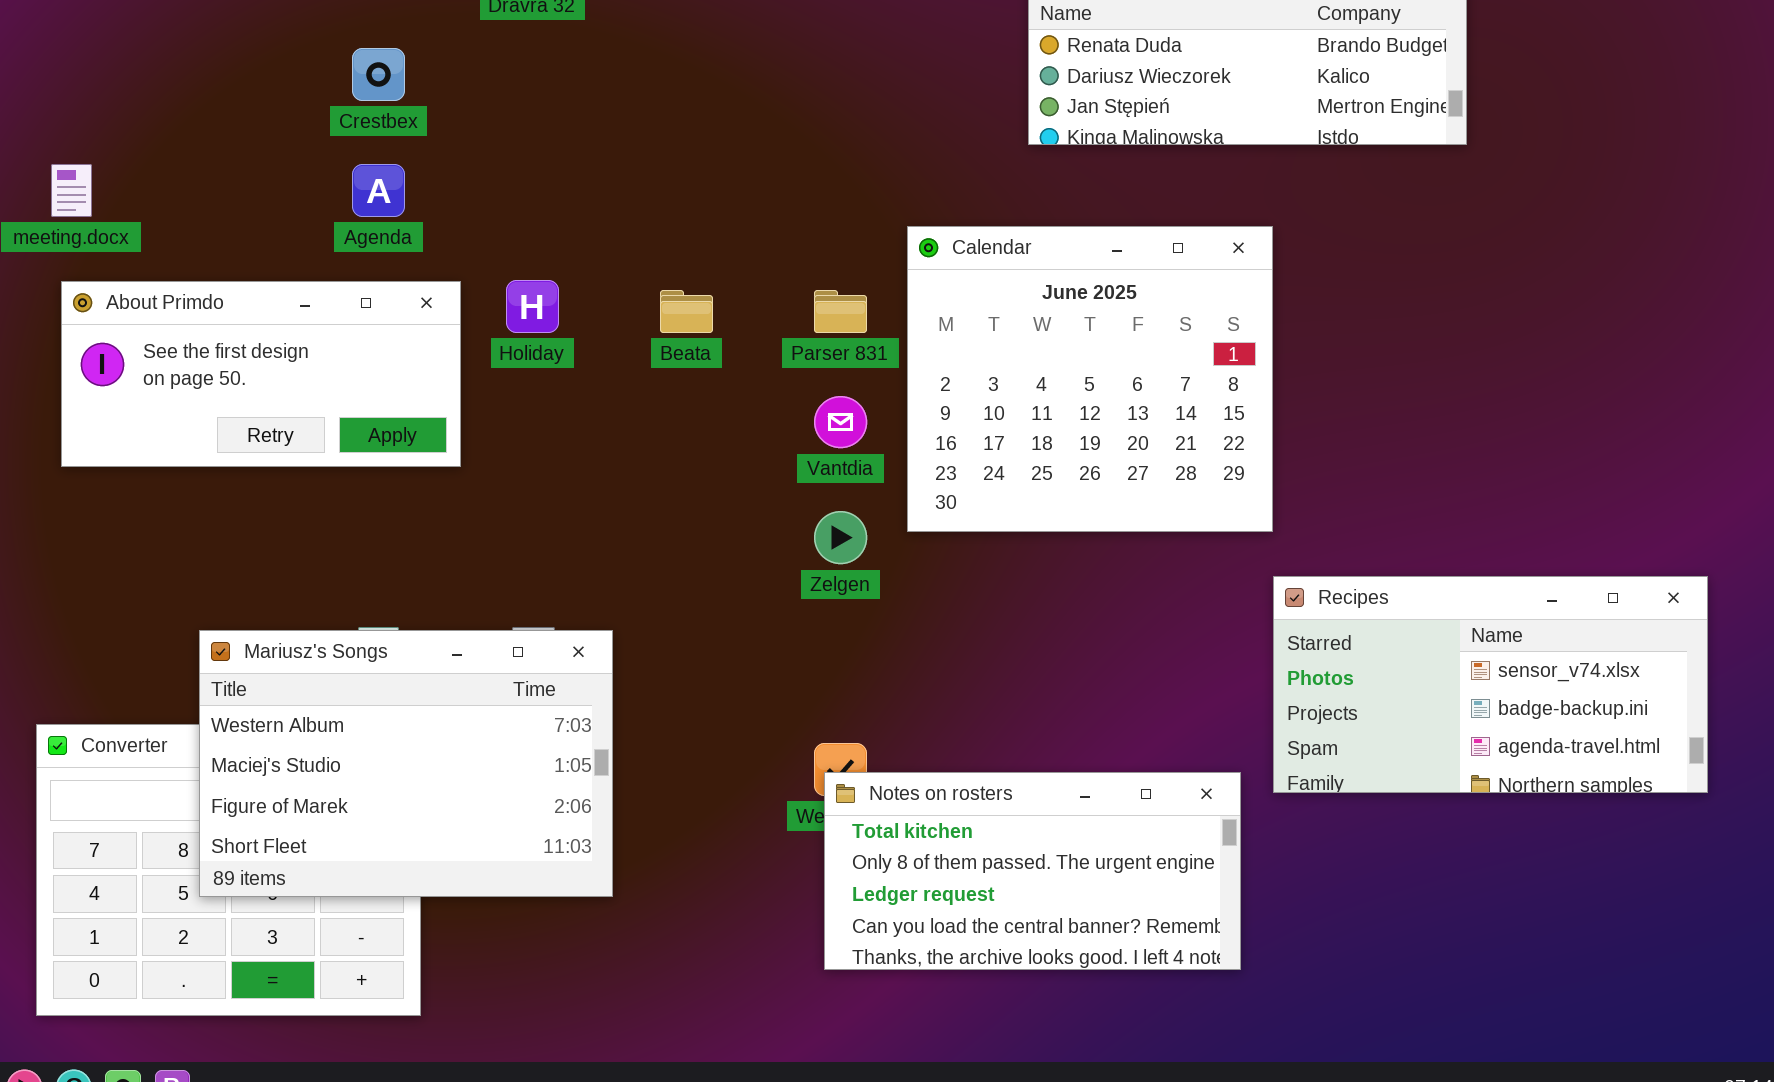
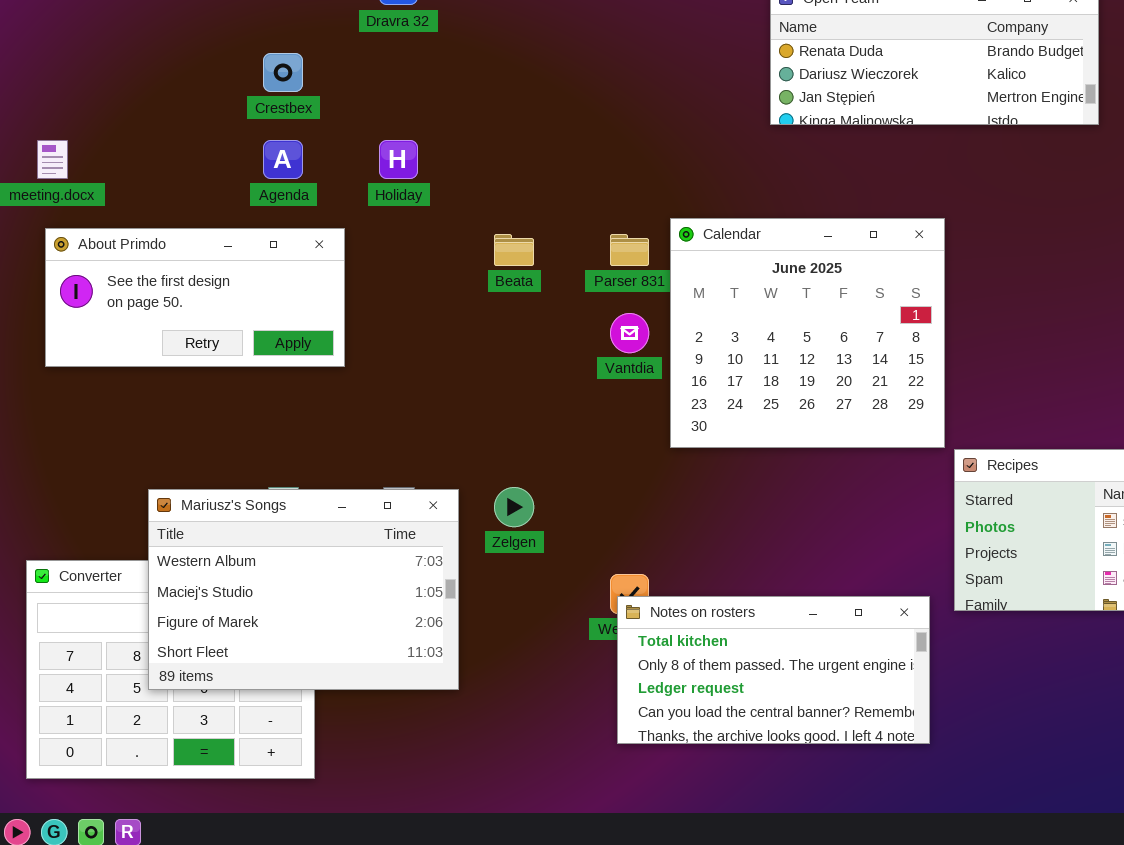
Calendar: [907,226,1273,532] -> [670,218,945,448], moved
Holiday: [506,280,559,333] -> [379,140,418,179], moved
Zelgen: [814,511,867,564] -> [494,487,534,527], moved

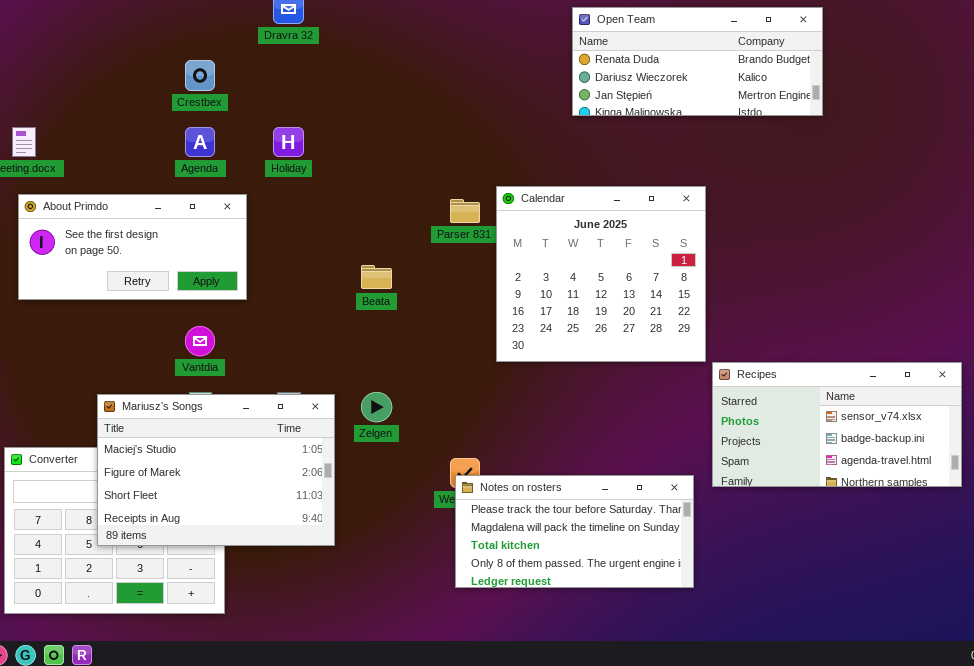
Beata: [494,234,534,266] -> [361,265,392,289], moved
Vantdia: [610,313,649,353] -> [185,326,215,356], moved
Mariusz's Songs: [148,489,459,690] -> [97,394,335,546], scrolled down 1 row
Notes on rosters: [617,596,930,744] -> [455,475,694,588], scrolled up 2 rows

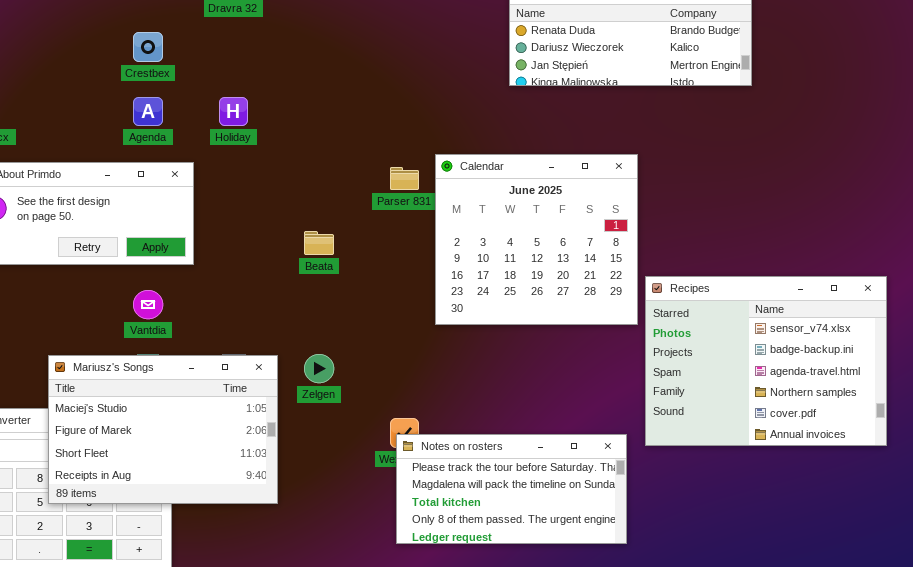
Recipes: [712,362,962,487] -> [645,276,887,446], resized

